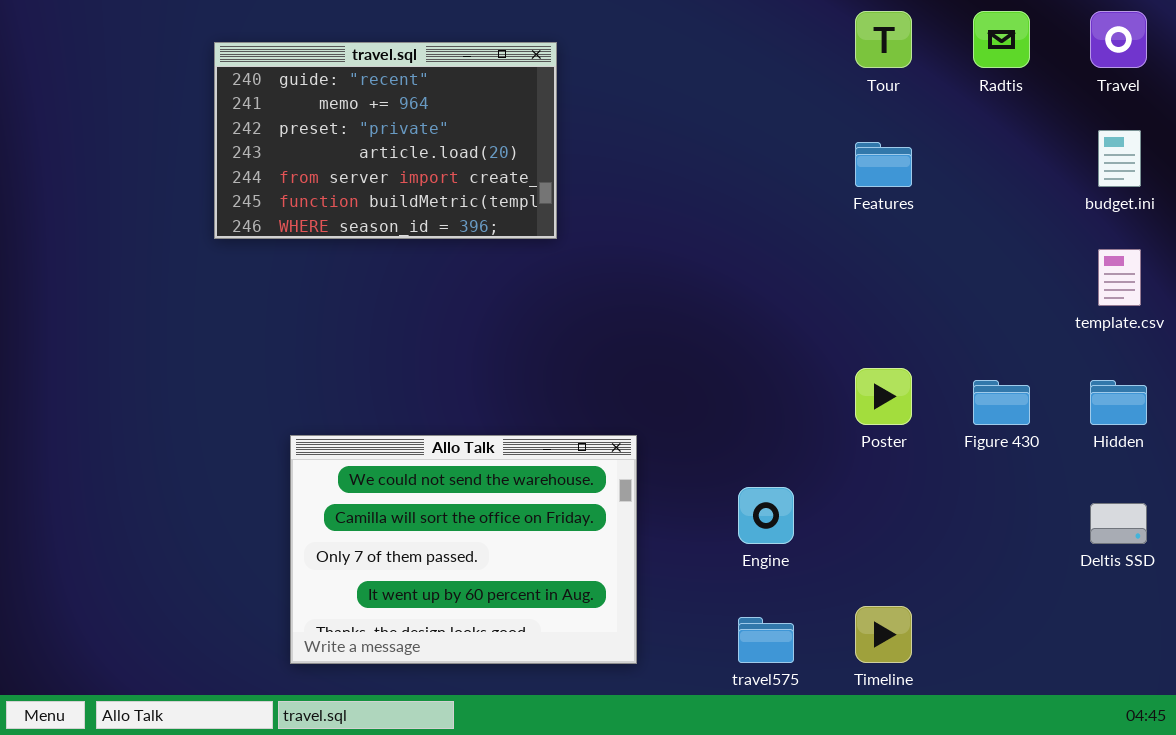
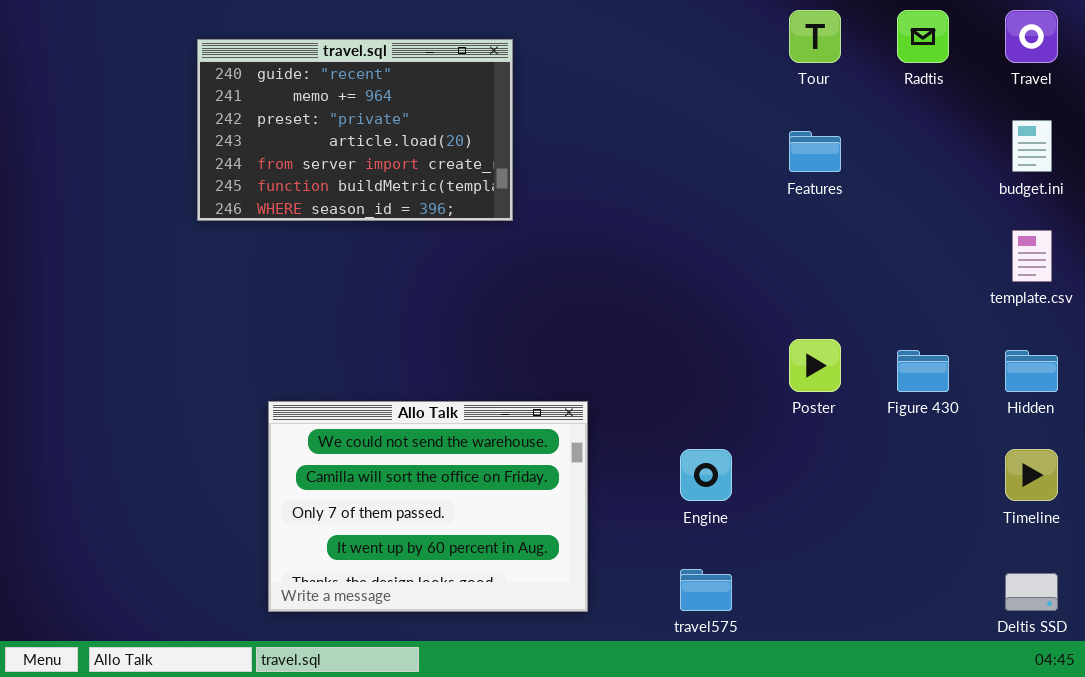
Deltis SSD: [1090,503,1147,544] -> [1005,573,1058,611], moved
Timeline: [855,606,912,663] -> [1005,449,1058,501], moved

